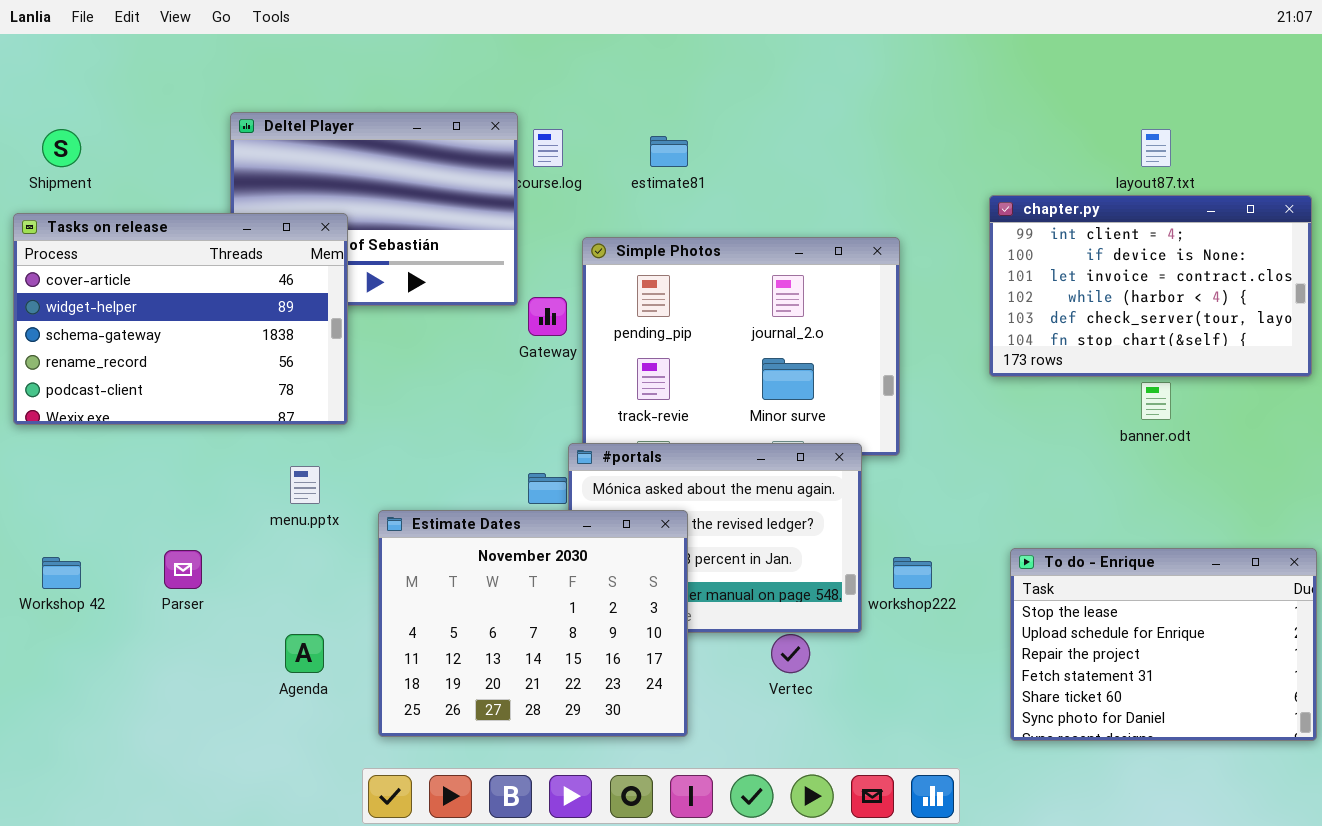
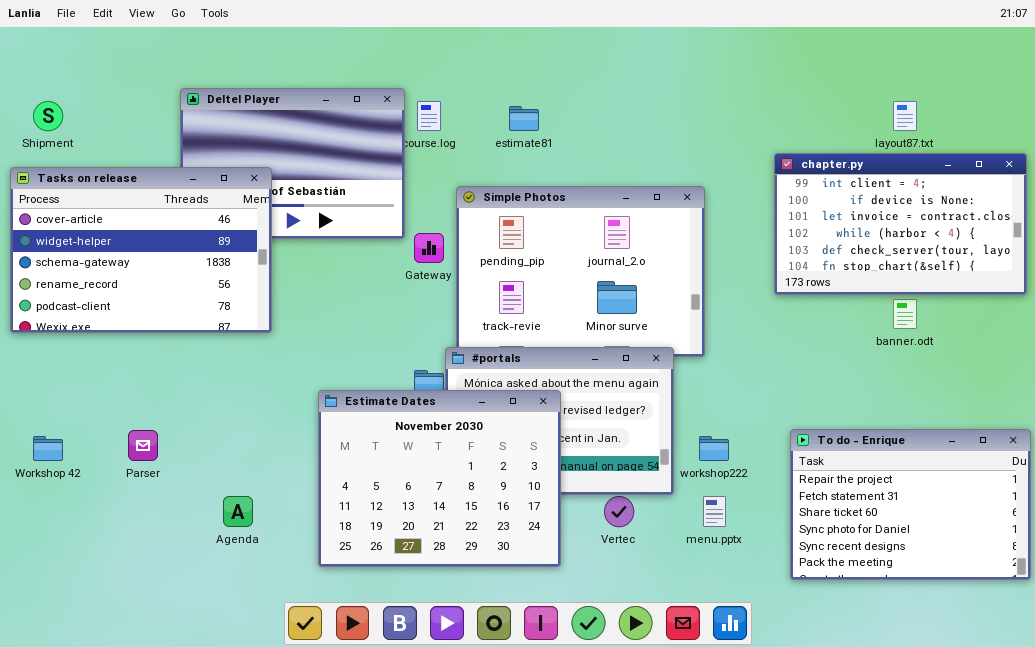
menu.pptx: [290,466,320,504] -> [703,496,726,527], moved
Estimate Dates: [378,510,688,737] -> [318,390,561,567], moved
To do - Enrique: [1010,548,1317,741] -> [790,429,1031,580], scrolled down 2 rows

